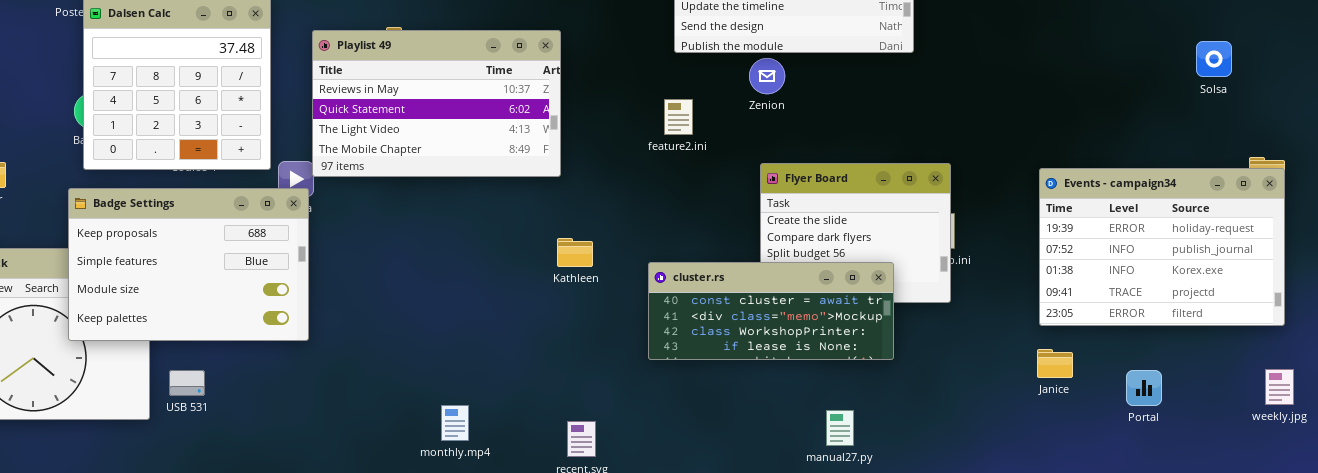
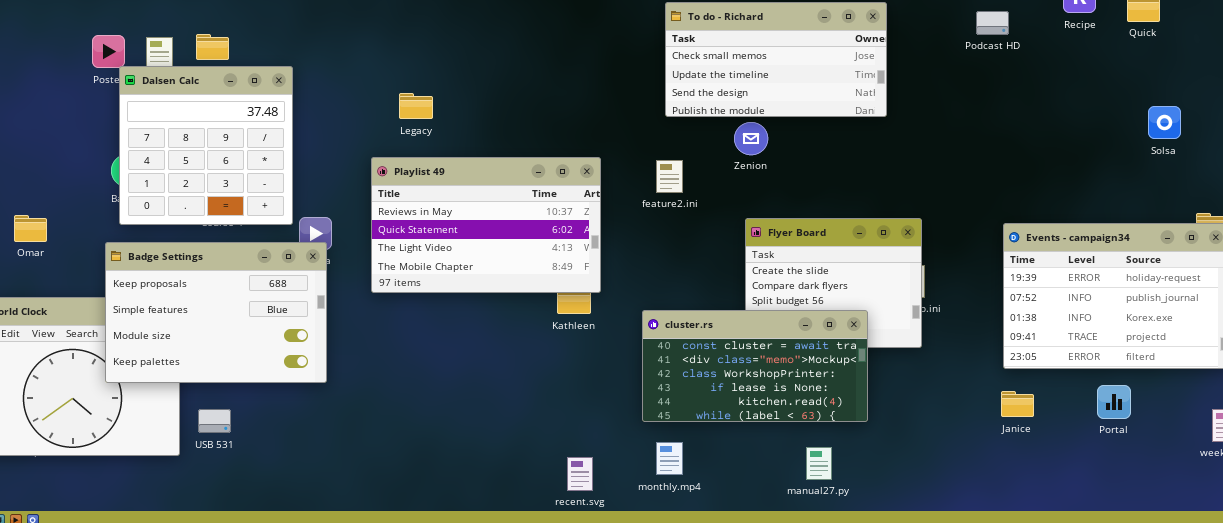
Playlist 49: [312,30,561,177] -> [371,157,601,293], moved
cluster.rs: [648,262,894,360] -> [642,310,868,422], resized
Portal: [1126,370,1162,406] -> [1097,385,1131,419], moved
monthly.mp4: [441,405,469,441] -> [656,442,683,475], moved

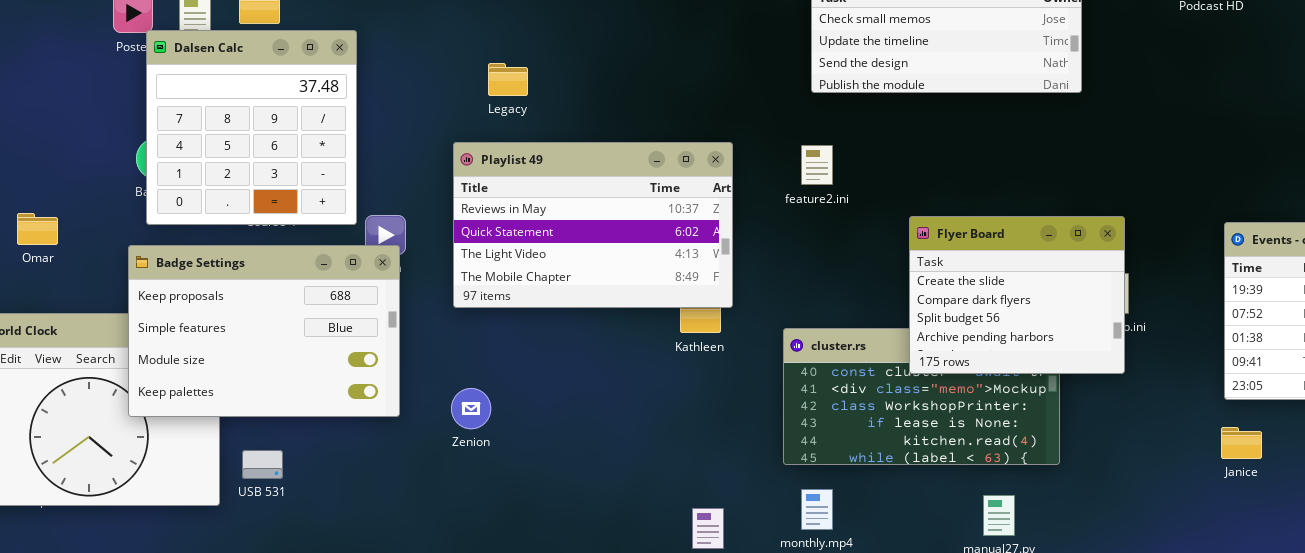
Zenion: [734,122,768,155] -> [451,388,491,429], moved
Flyer Board: [745,218,922,348] -> [909,216,1125,374], raised

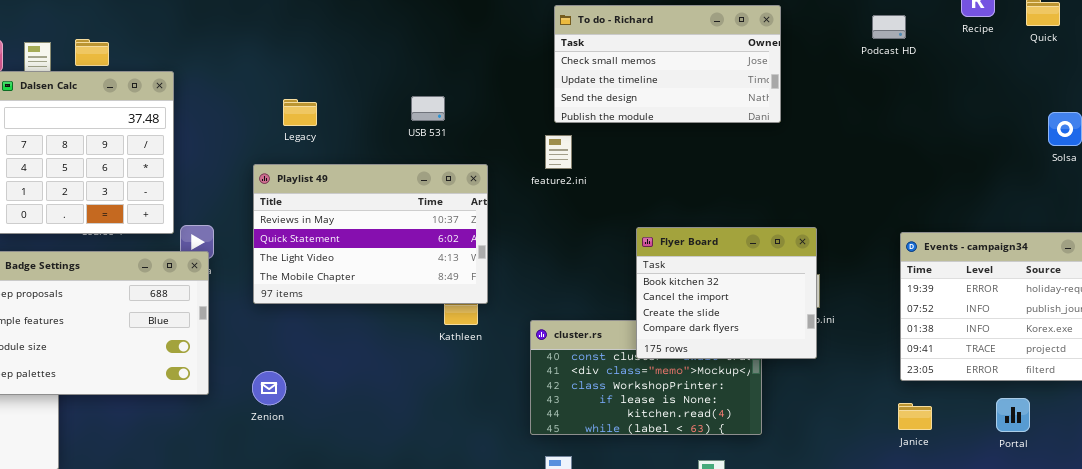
feature2.ini: [801,145,833,185] -> [545,135,572,169], moved
Flyer Board: [909,216,1125,374] -> [636,227,817,359], scrolled up 2 rows
USB 531: [242,450,283,479] -> [411,96,445,121], moved

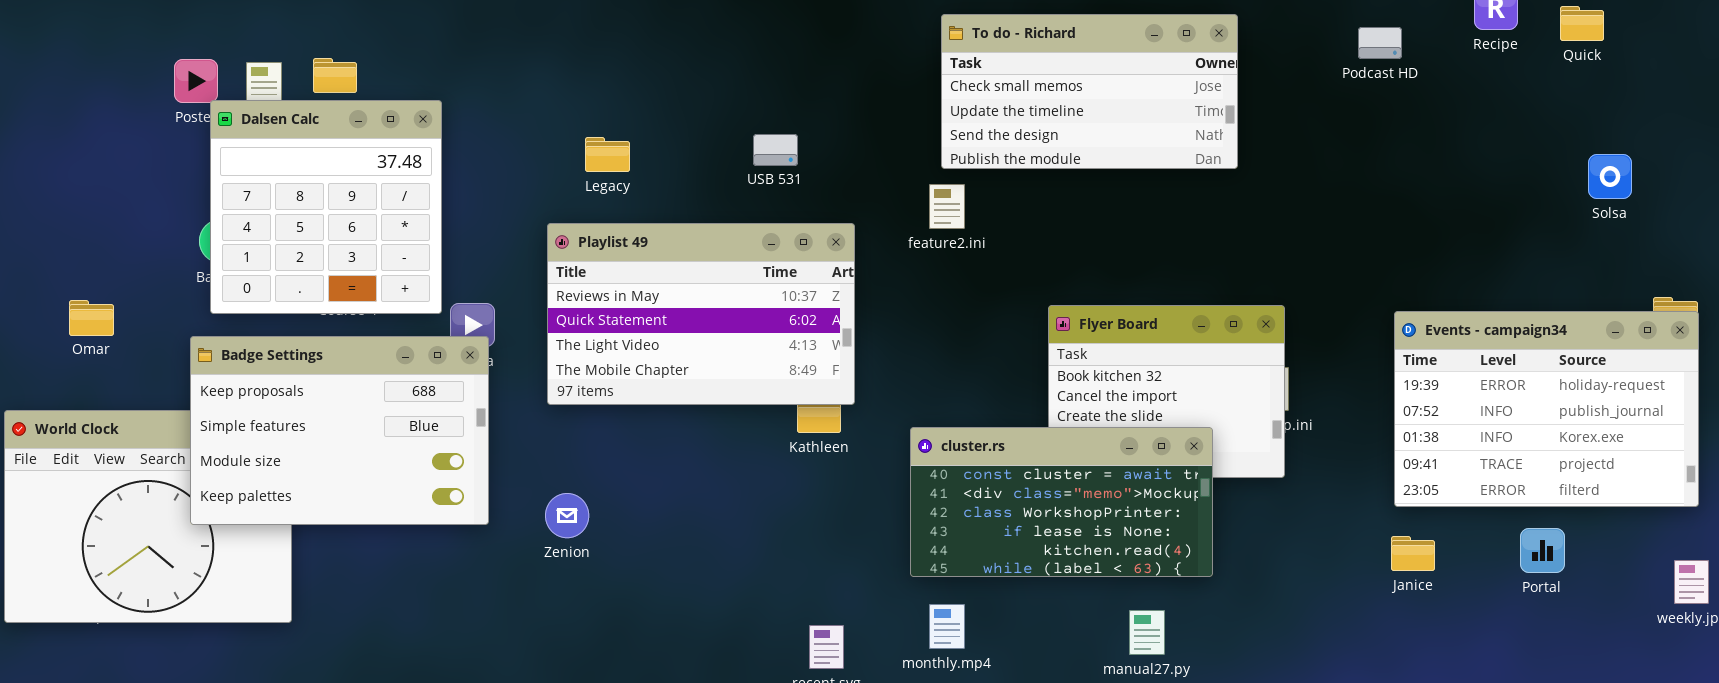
cluster.rs: [530,320,762,435] -> [910,427,1213,577], raised

